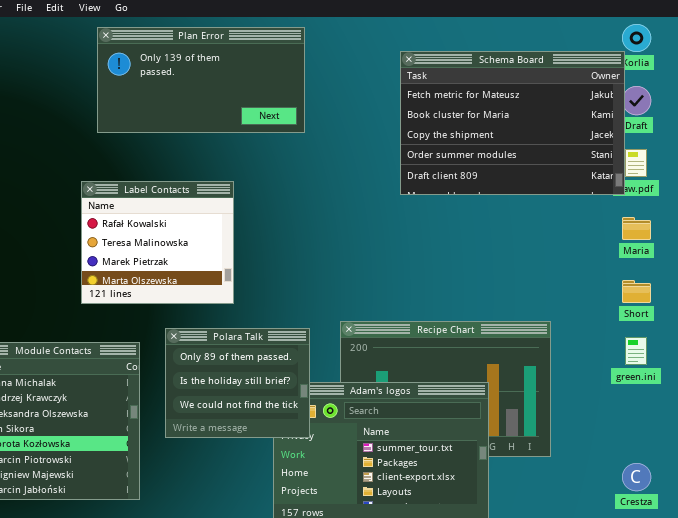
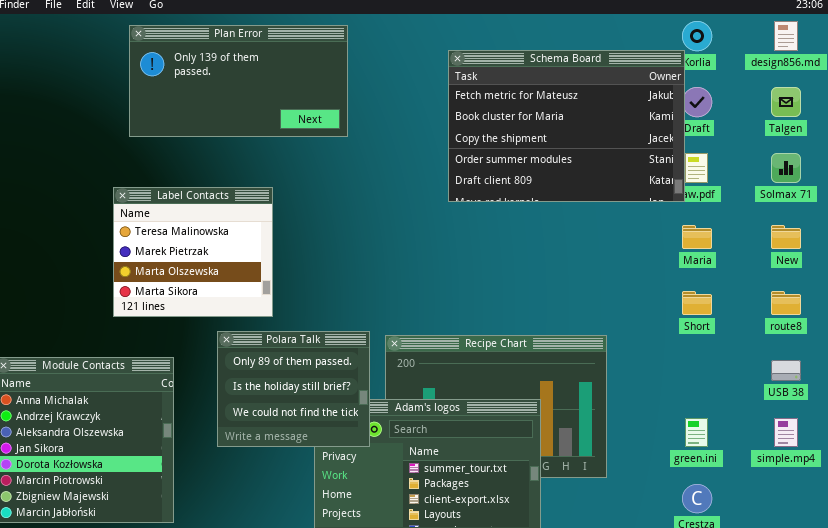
Label Contacts: [81,181,234,304] -> [113,187,273,317], scrolled down 1 row
Polara Talk: [165,328,310,438] -> [217,331,370,447], moved
green.ini: [625,337,647,365] -> [685,418,708,447], moved

